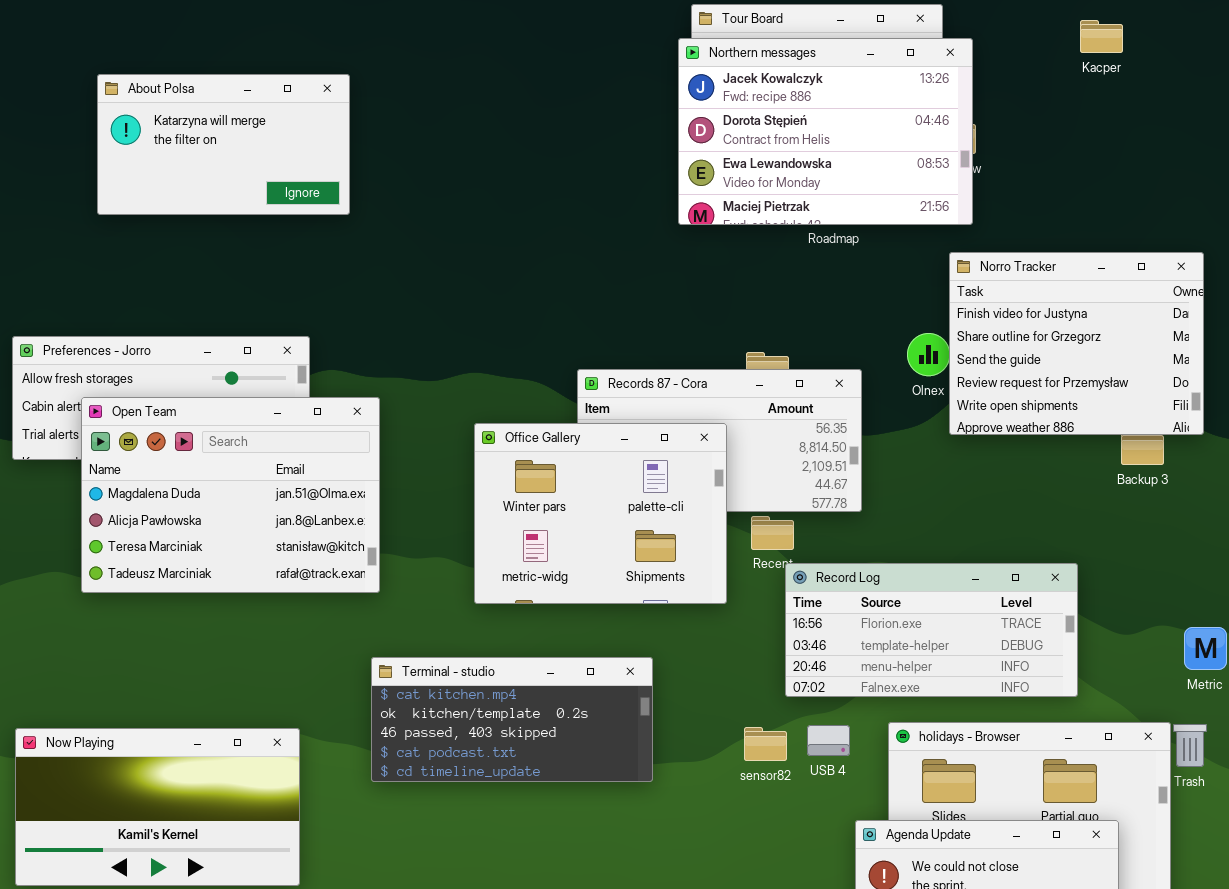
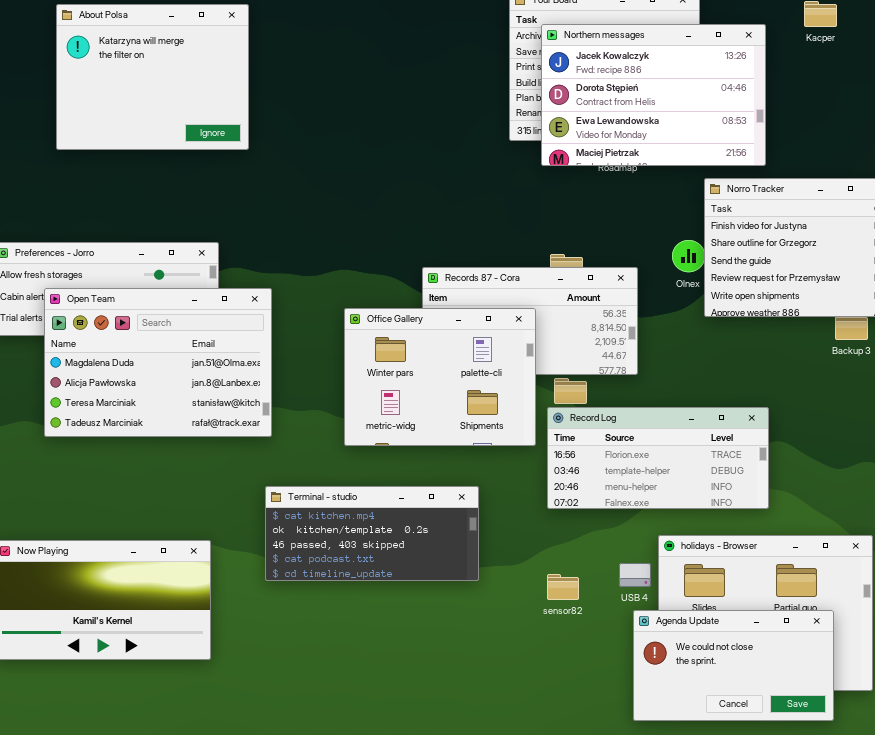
Northern messages: [678,38,973,225] -> [541,24,766,166], moved
About Polsa: [97,74,350,215] -> [56,4,249,150], resized
Record Log: [785,563,1078,697] -> [547,407,769,509], moved
USB 4: [807,725,850,756] -> [619,563,651,587], moved
sensor82: [744,727,787,761] -> [547,574,579,600], moved

